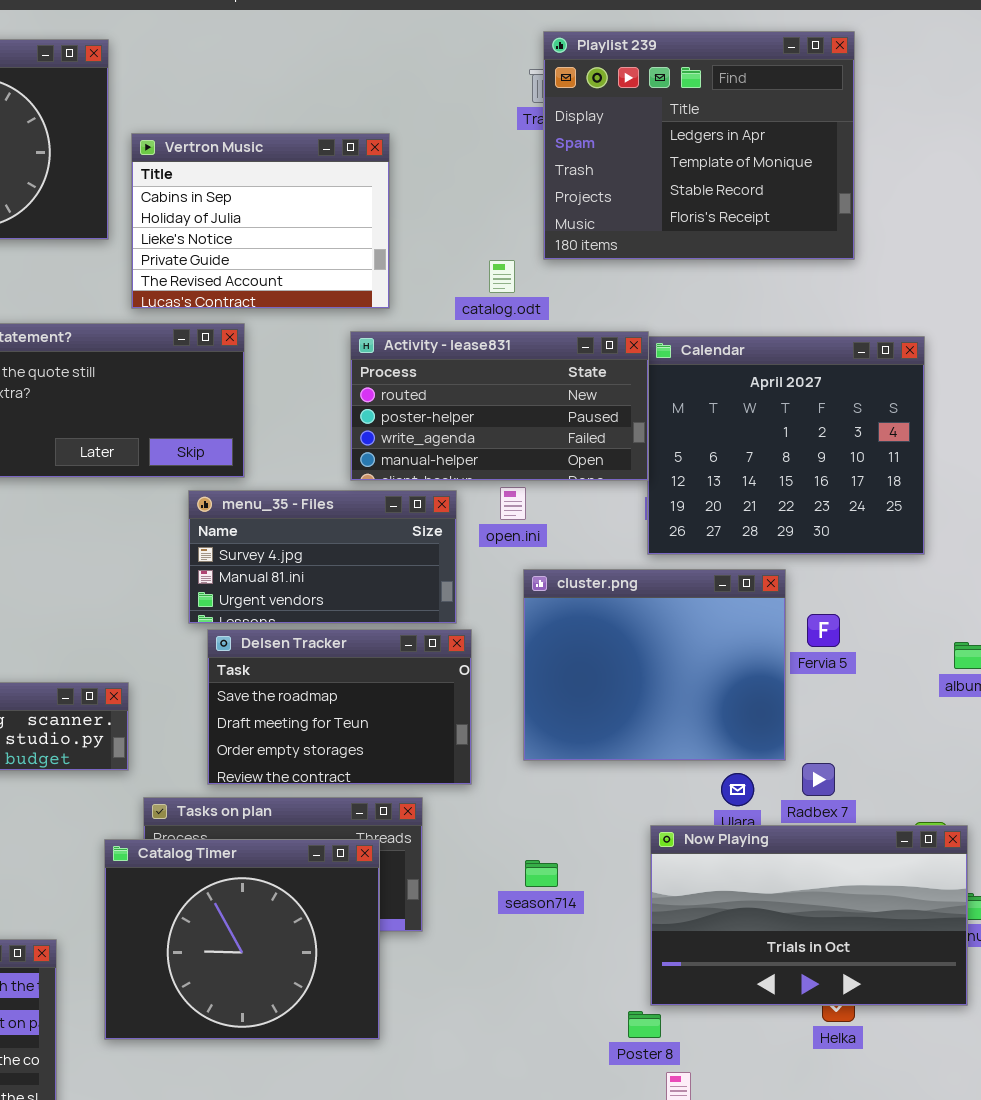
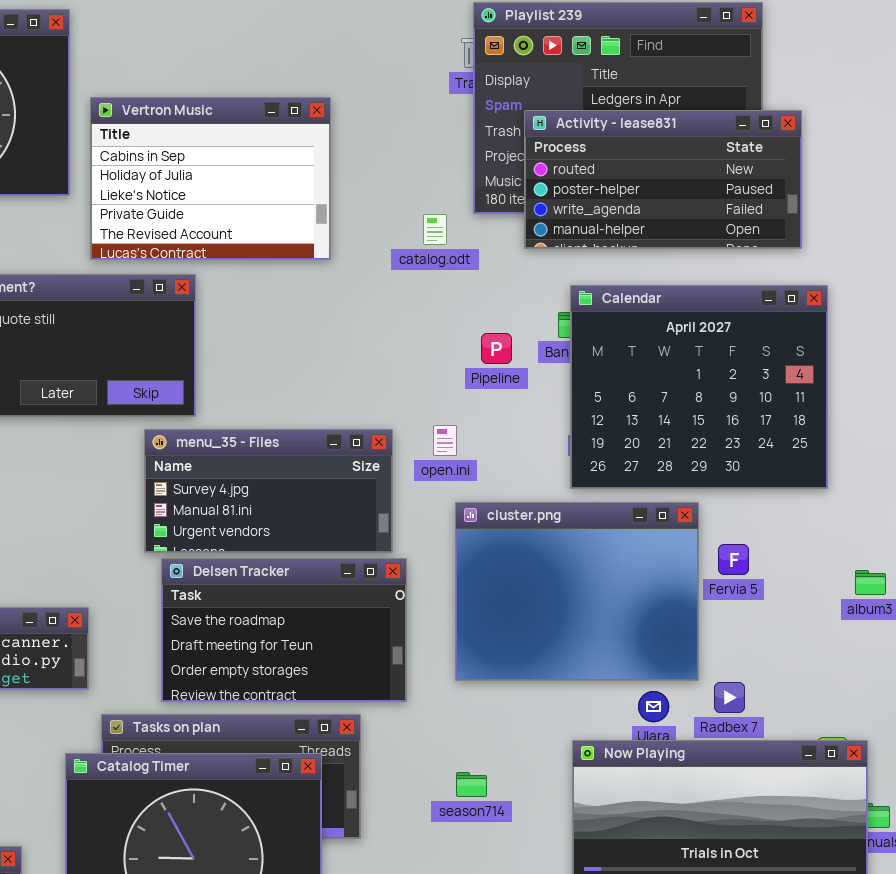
Activity - lease831: [350,331,649,481] -> [524,110,802,249], moved

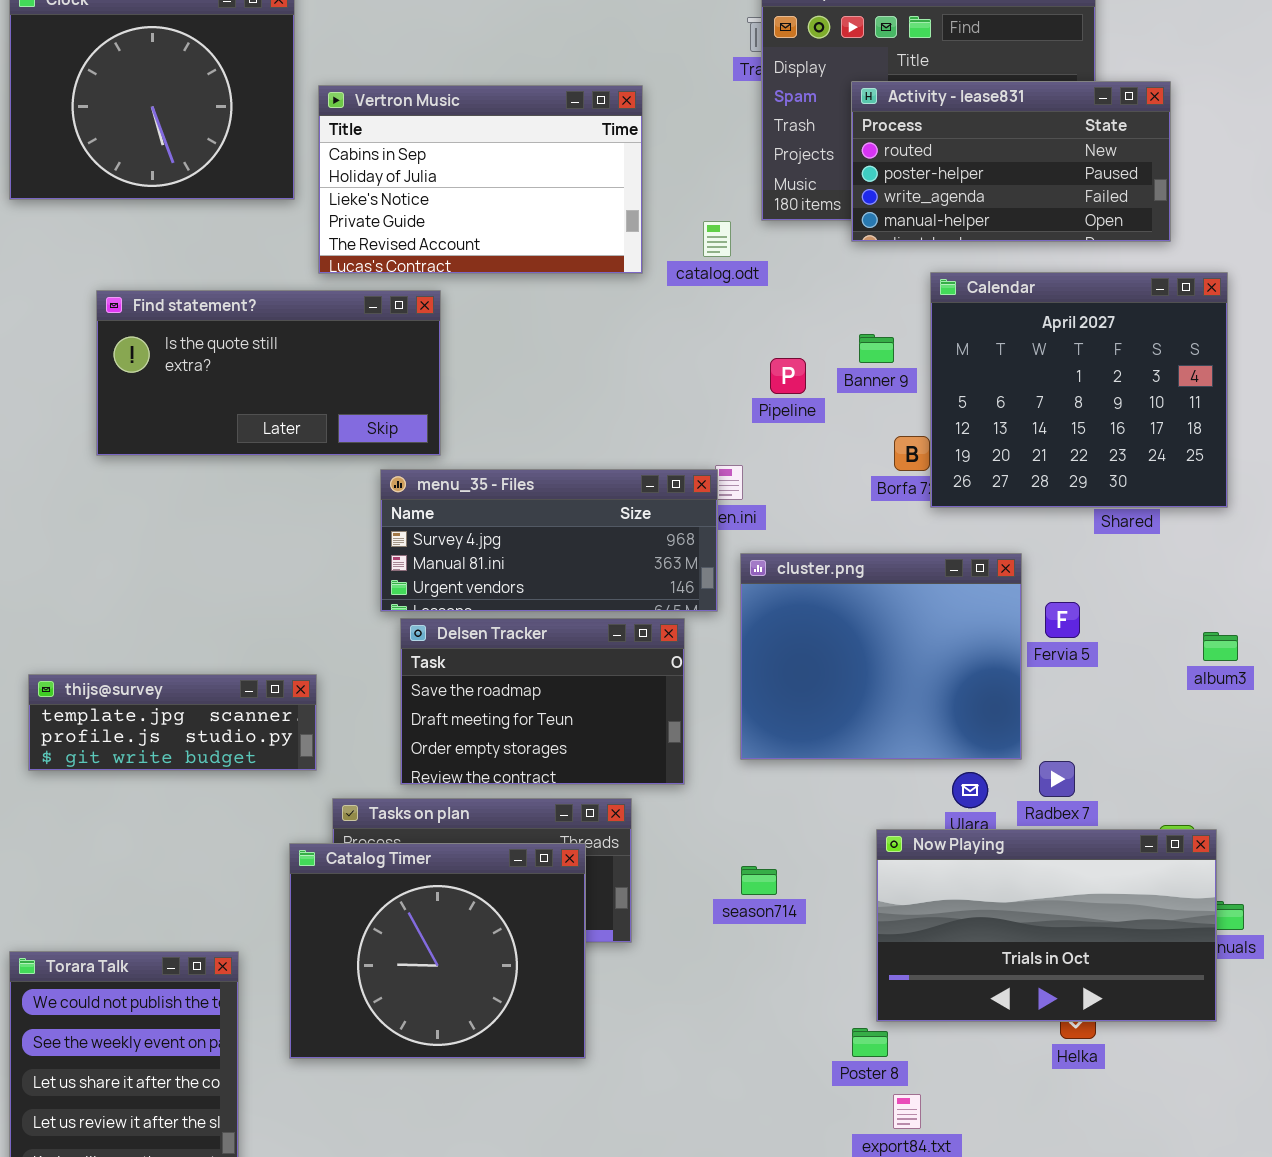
Vertron Music: [90,97,331,260] -> [318,85,643,274], resized
Activity - lease831: [524,110,802,249] -> [851,81,1171,242], moved
Calendar: [570,285,828,489] -> [930,272,1228,508], moved
menu_35 - Files: [144,429,393,553] -> [380,469,718,612], resized

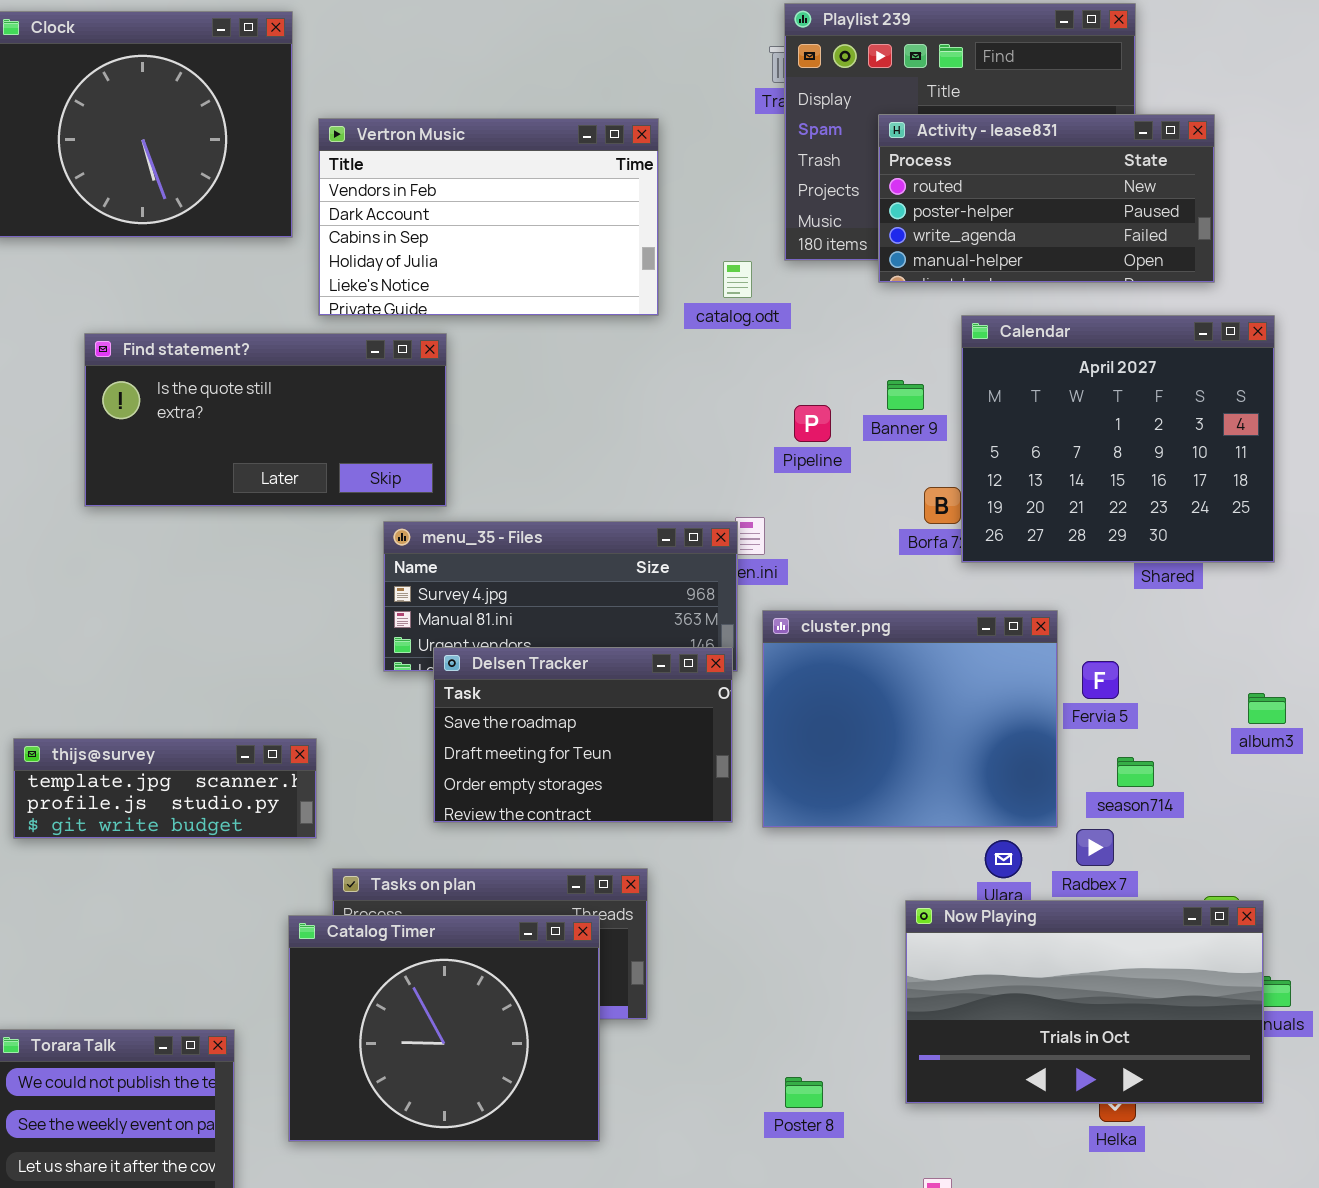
Vertron Music: [318,85,643,274] -> [318,118,659,316], scrolled up 2 rows
Delsen Tracker: [400,618,685,785] -> [433,647,733,823], moved
season714: [741,866,777,895] -> [1117,757,1154,787], moved
Poster 8: [852,1028,888,1057] -> [785,1077,823,1108], moved

